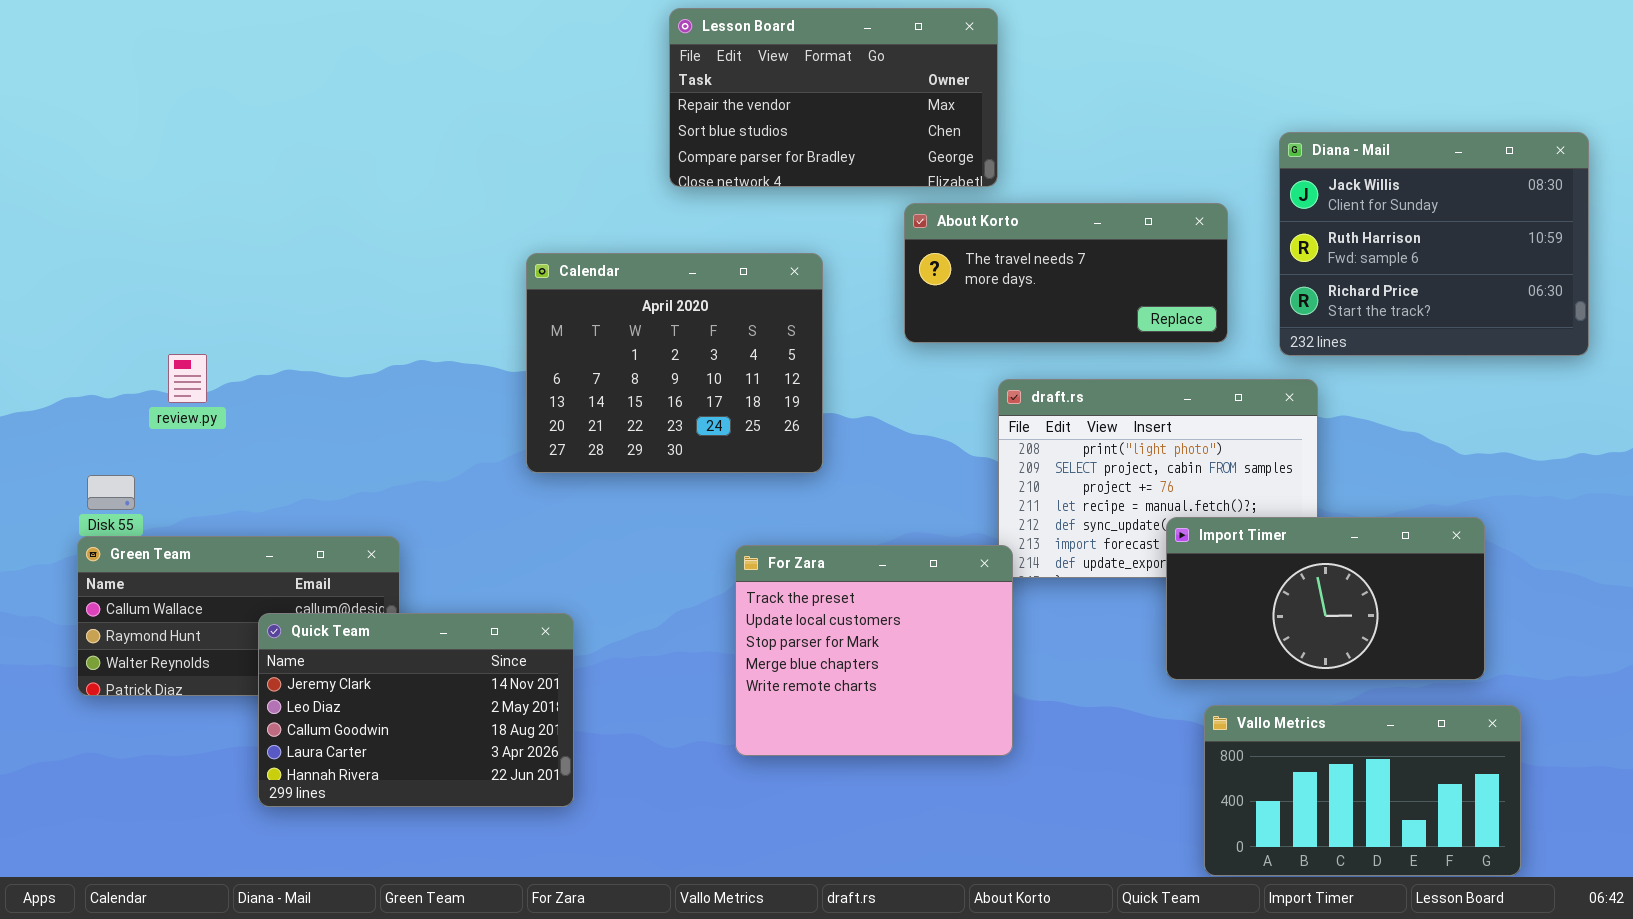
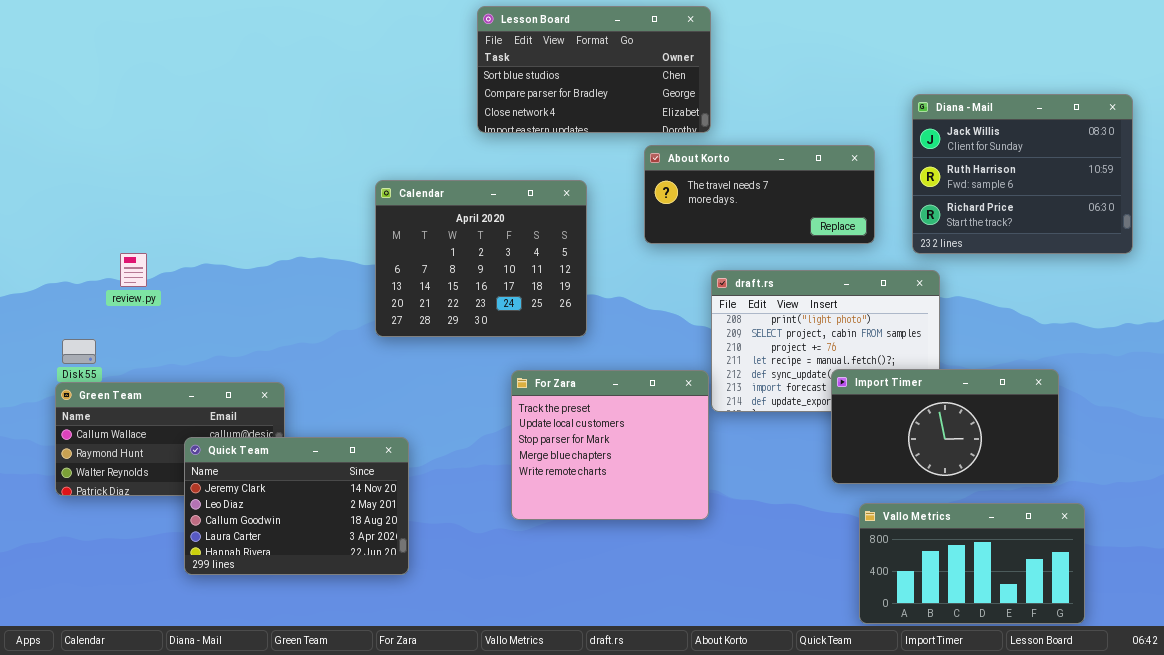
Lesson Board: [669,8,998,187] -> [477,6,711,133], scrolled down 1 row
For Zara: [735,545,1013,756] -> [511,370,709,520], moved

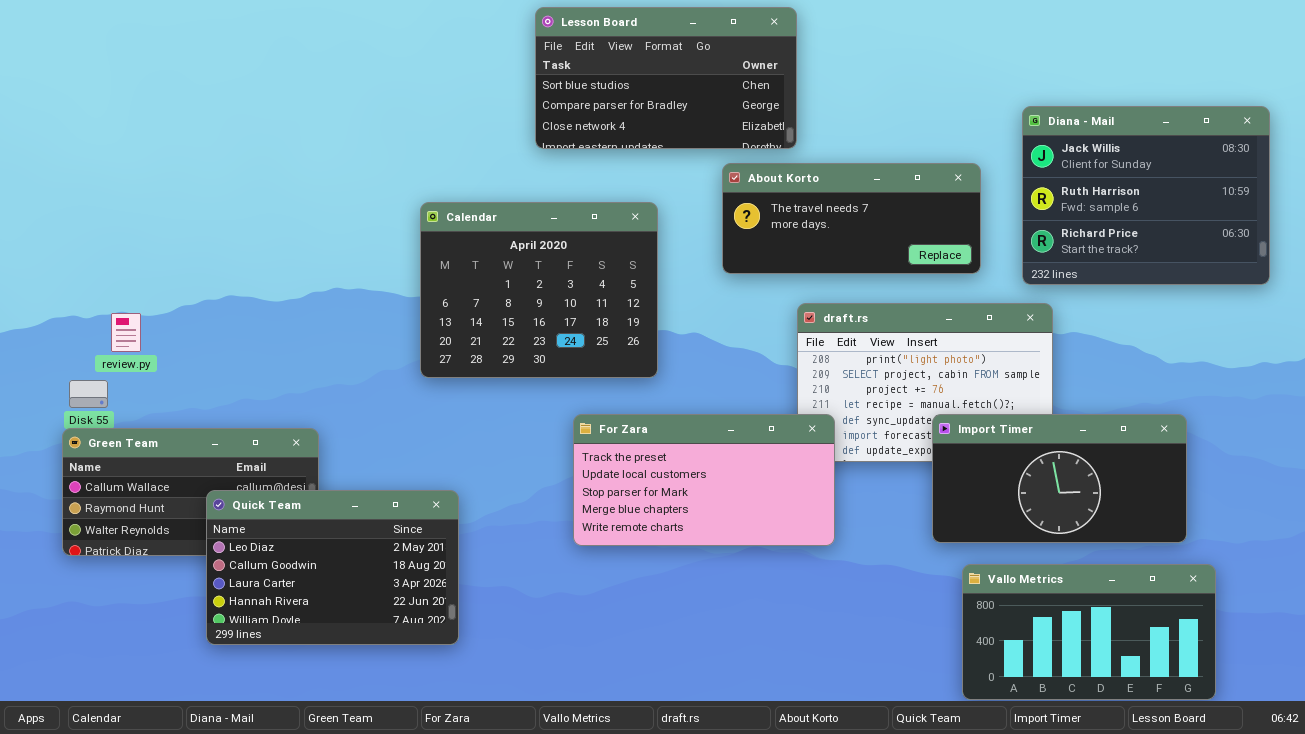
review.py: [120,253,147,287] -> [111,313,141,352], moved
For Zara: [511,370,709,520] -> [573,414,835,546], resized
Quick Team: [184,437,409,575] -> [206,490,459,645], scrolled down 1 row

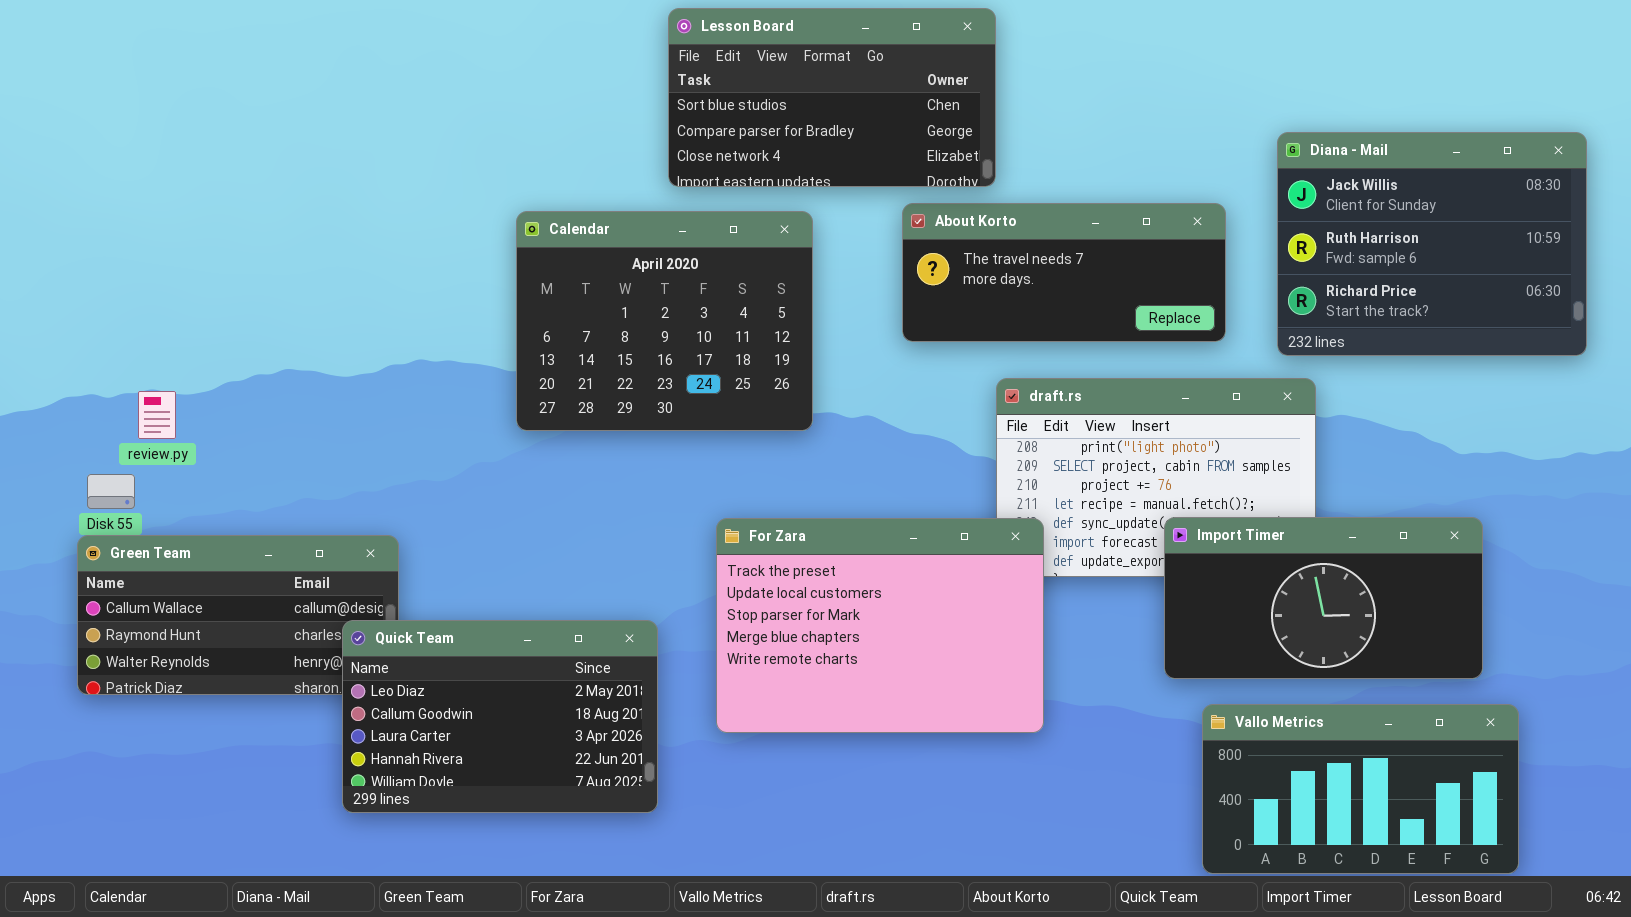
Calendar: [420,202,658,378] -> [516,211,813,431], moved
For Zara: [573,414,835,546] -> [716,518,1044,733], resized
Quick Team: [206,490,459,645] -> [342,620,658,813], moved

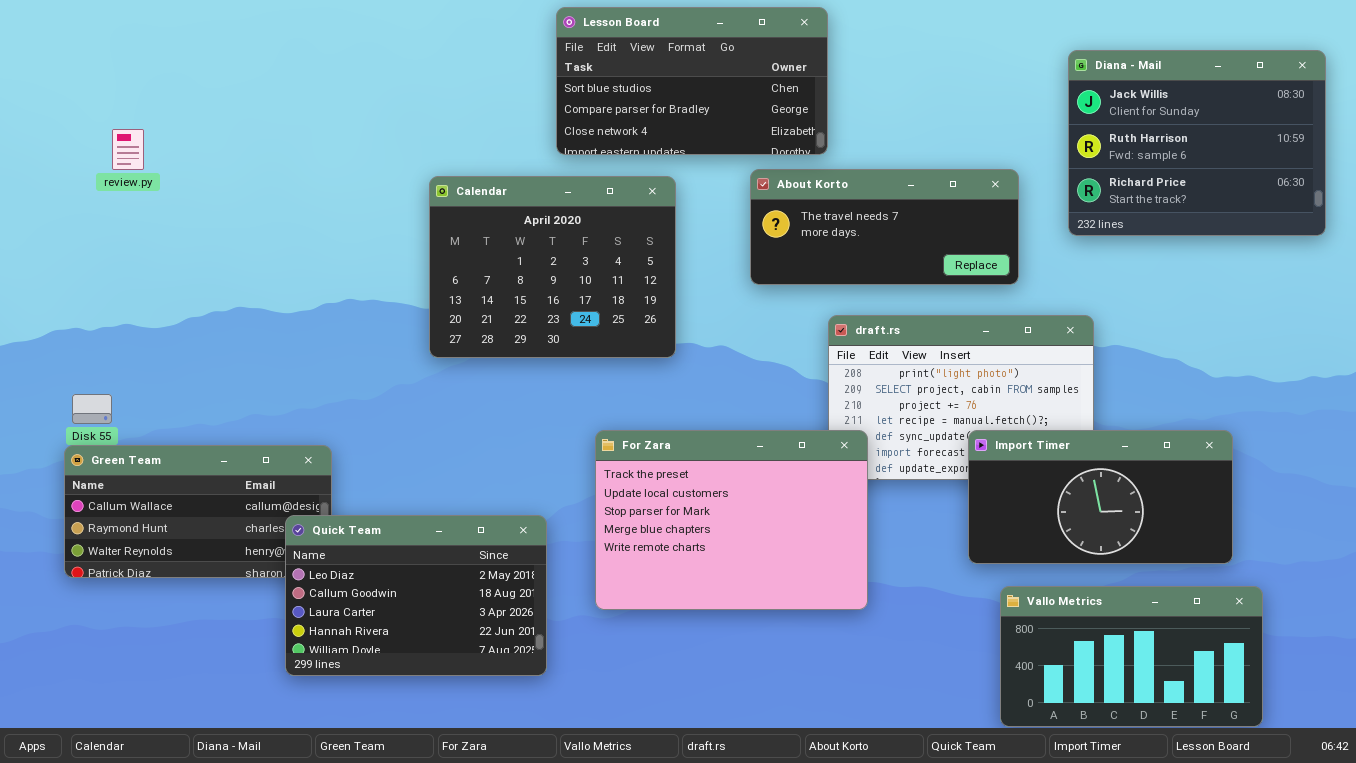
Diana - Mail: [1277,132,1587,356] -> [1068,50,1326,236], moved
review.py: [138,391,176,439] -> [112,129,144,170], moved

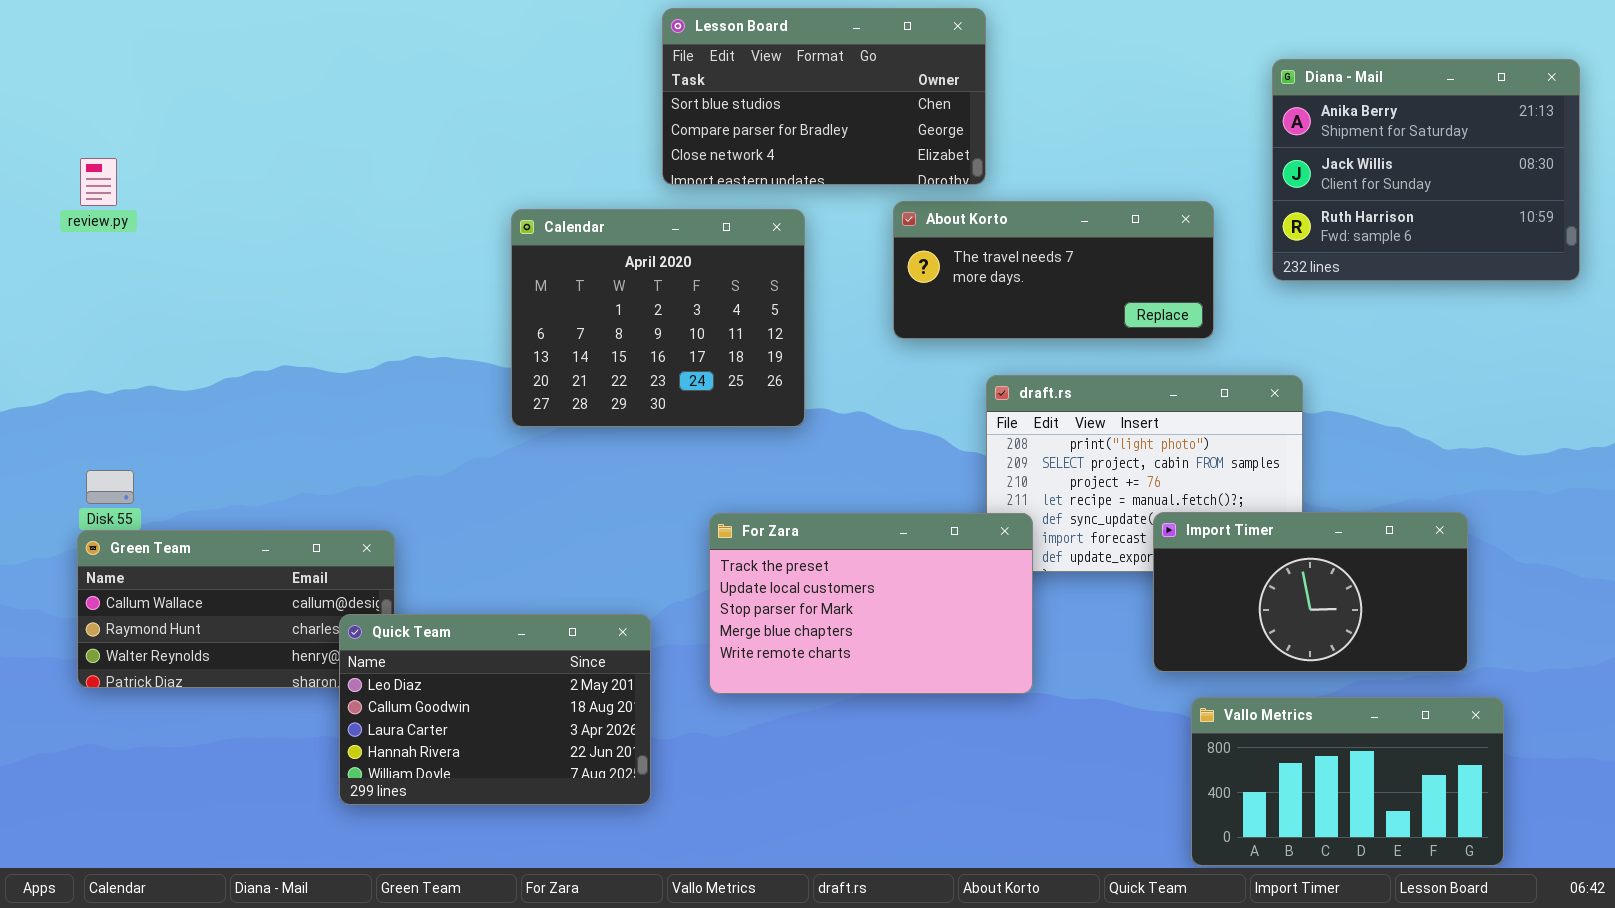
Diana - Mail: [1068,50,1326,236] -> [1272,59,1580,281], scrolled up 1 row
review.py: [112,129,144,170] -> [80,158,117,206], moved
For Zara: [595,430,868,610] -> [709,513,1033,694], resized

